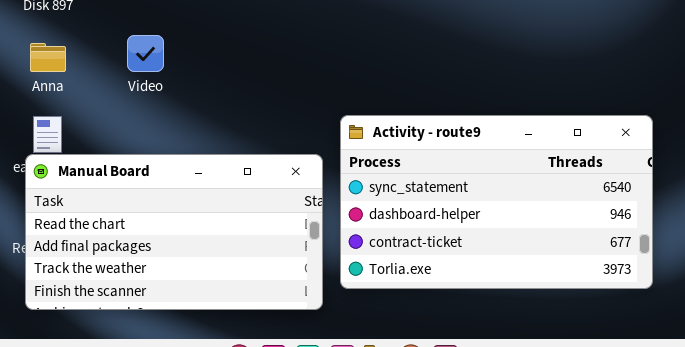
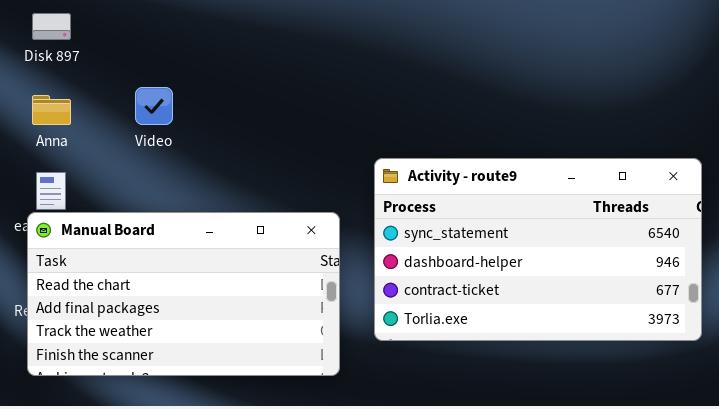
Activity - route9: [340,115,653,289] -> [374,158,702,341], moved

